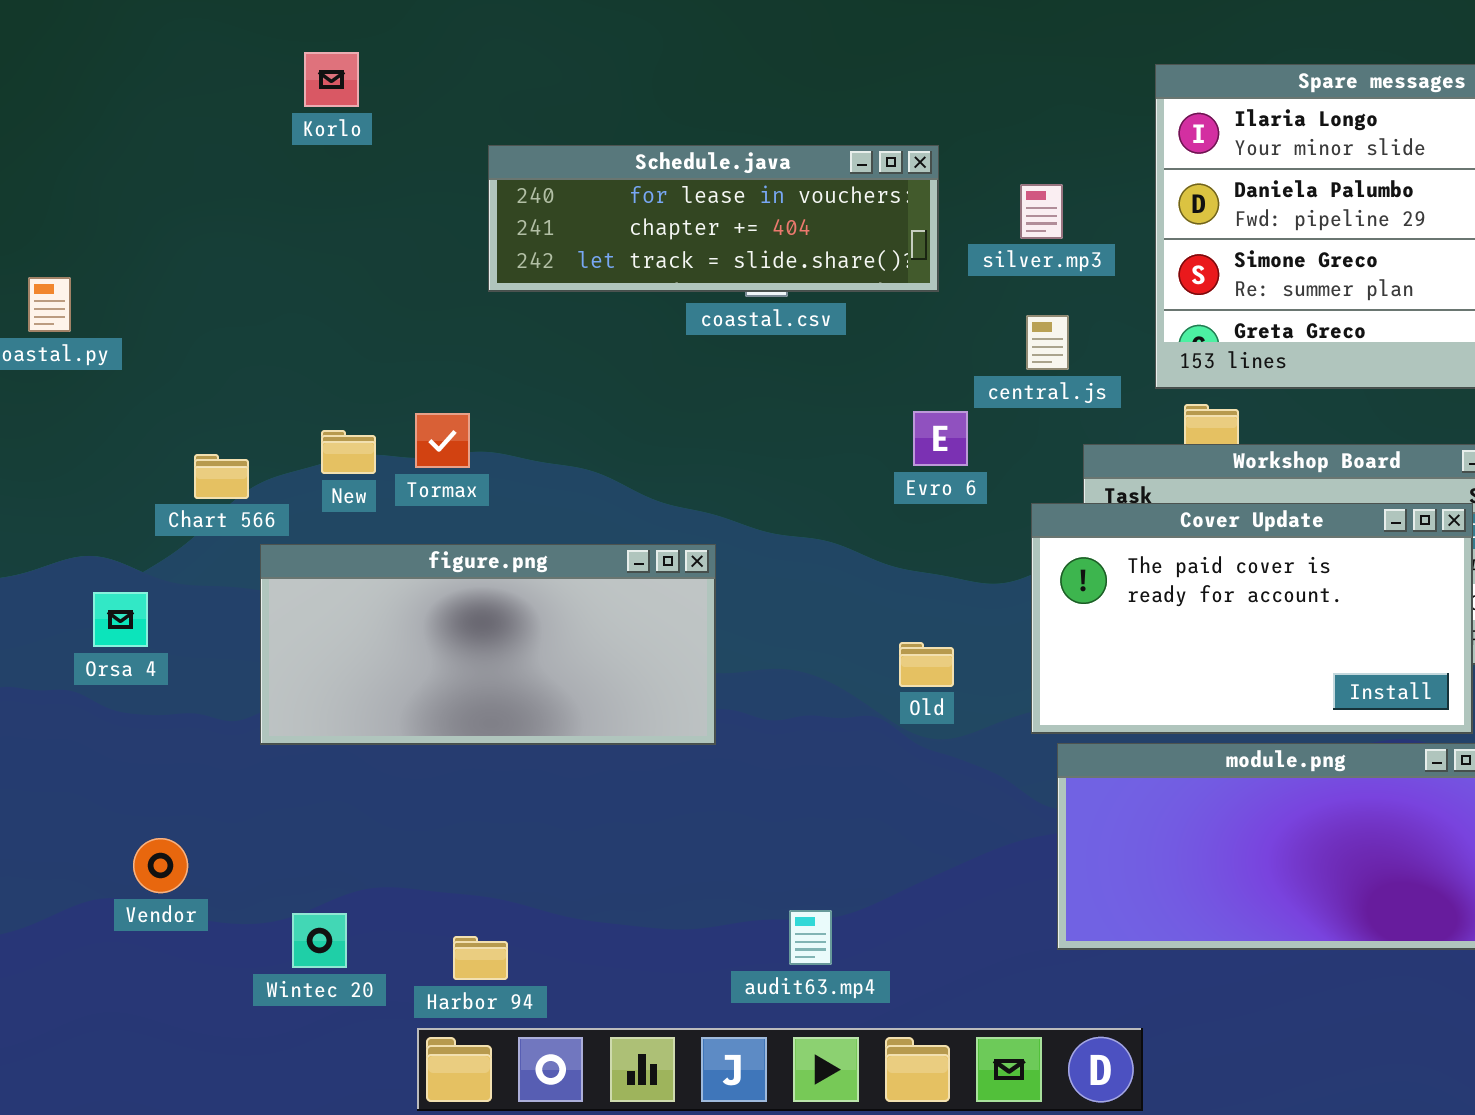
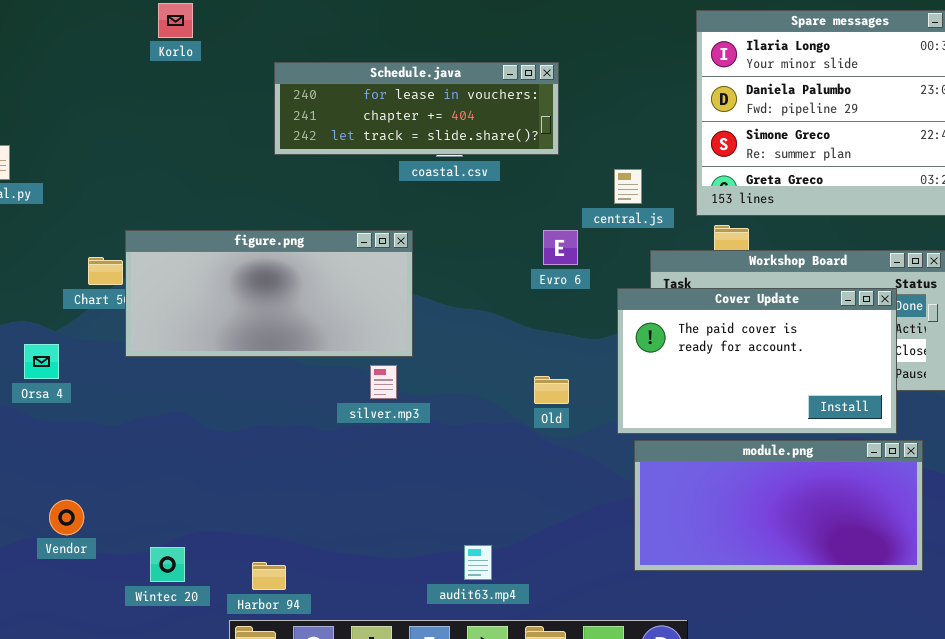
silver.mp3: [1020,184,1063,239] -> [370,365,397,399], moved
figure.png: [260,544,716,745] -> [125,230,413,357], moved

